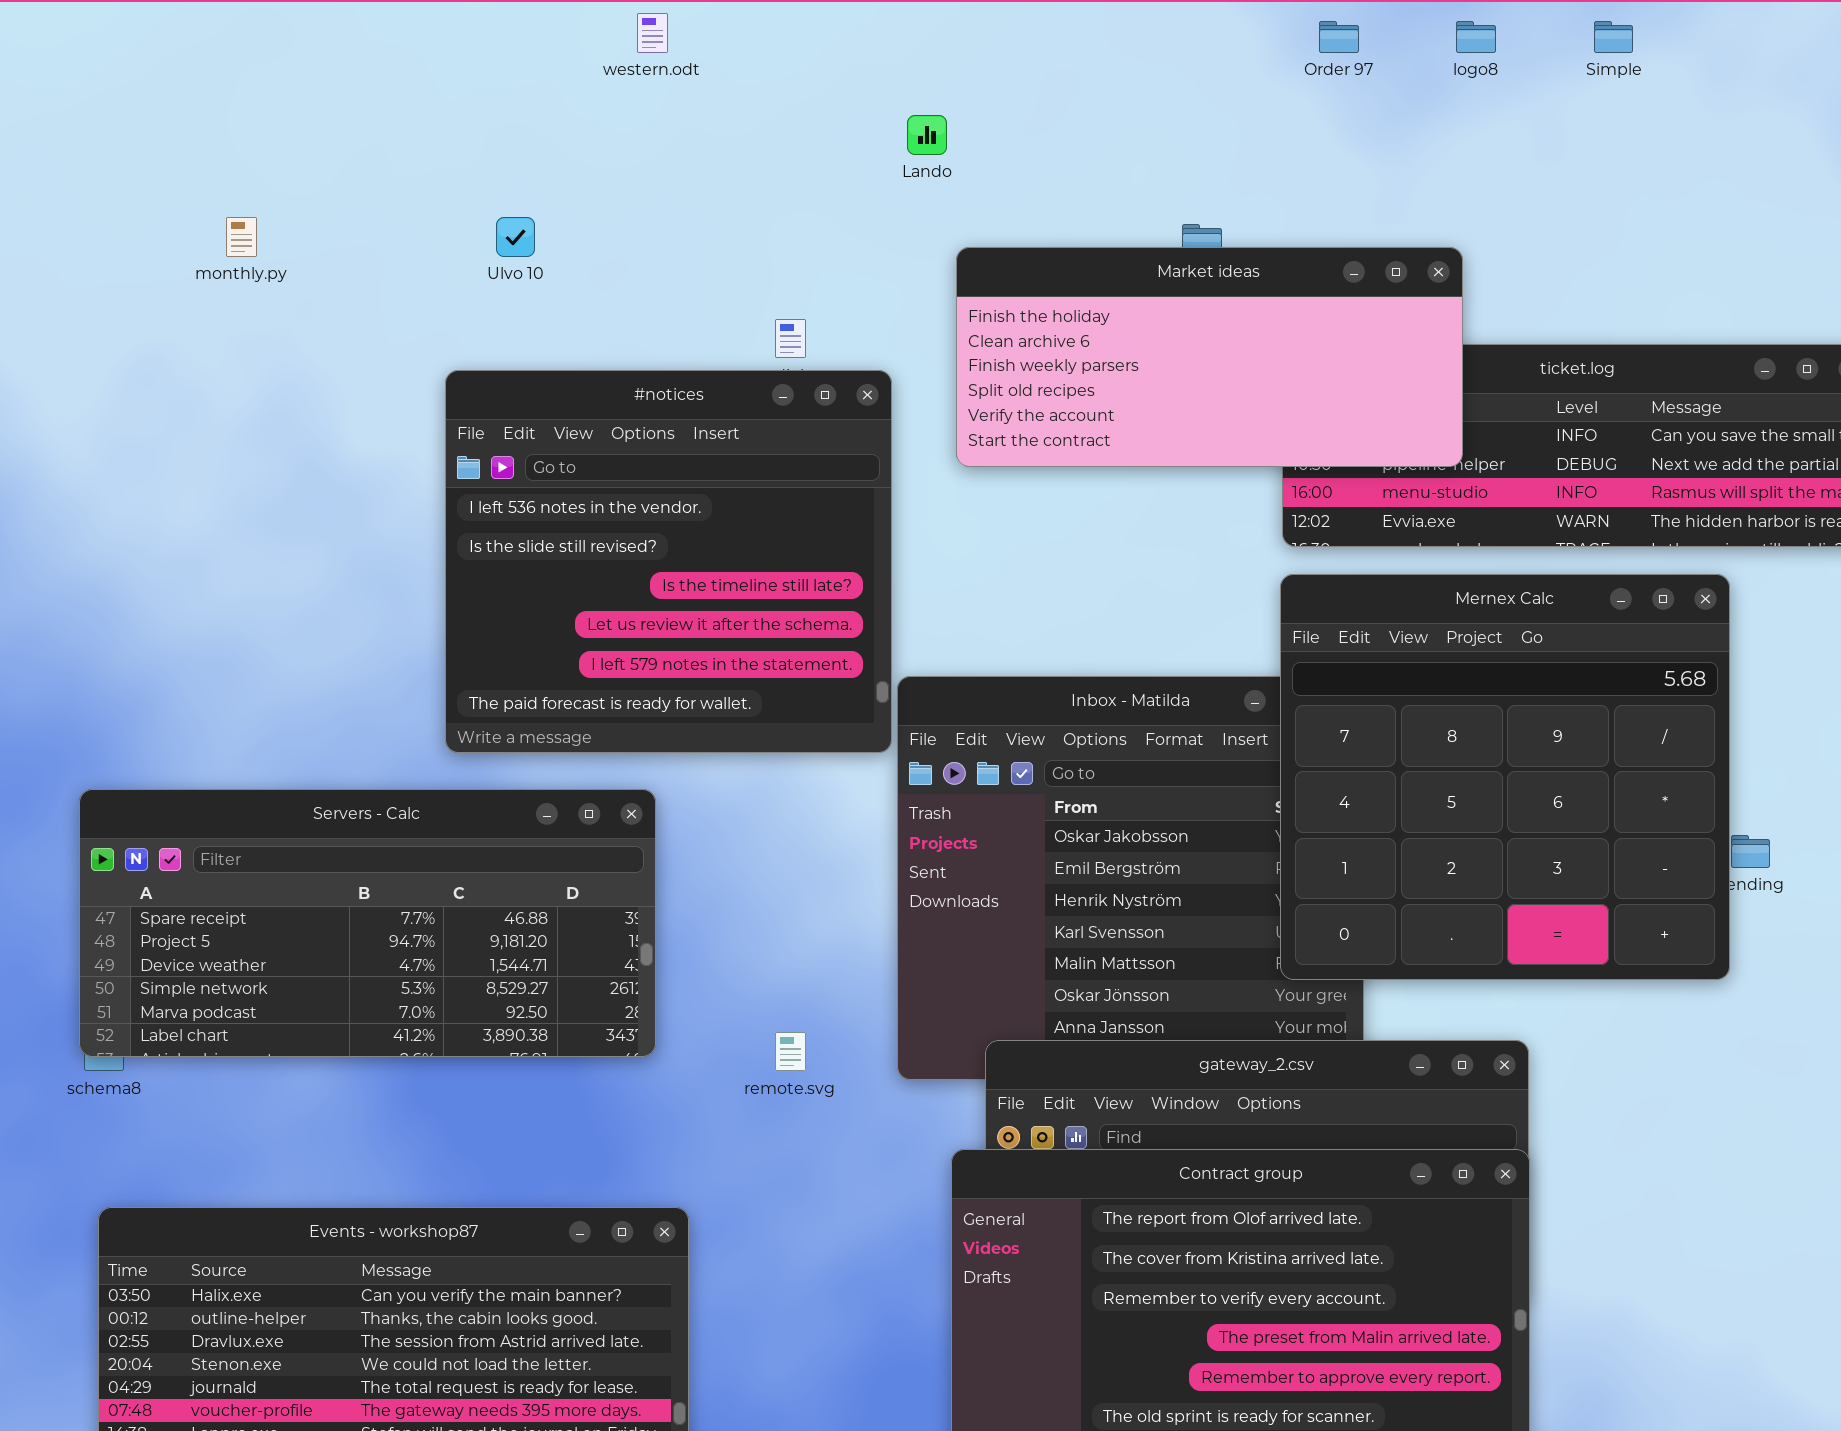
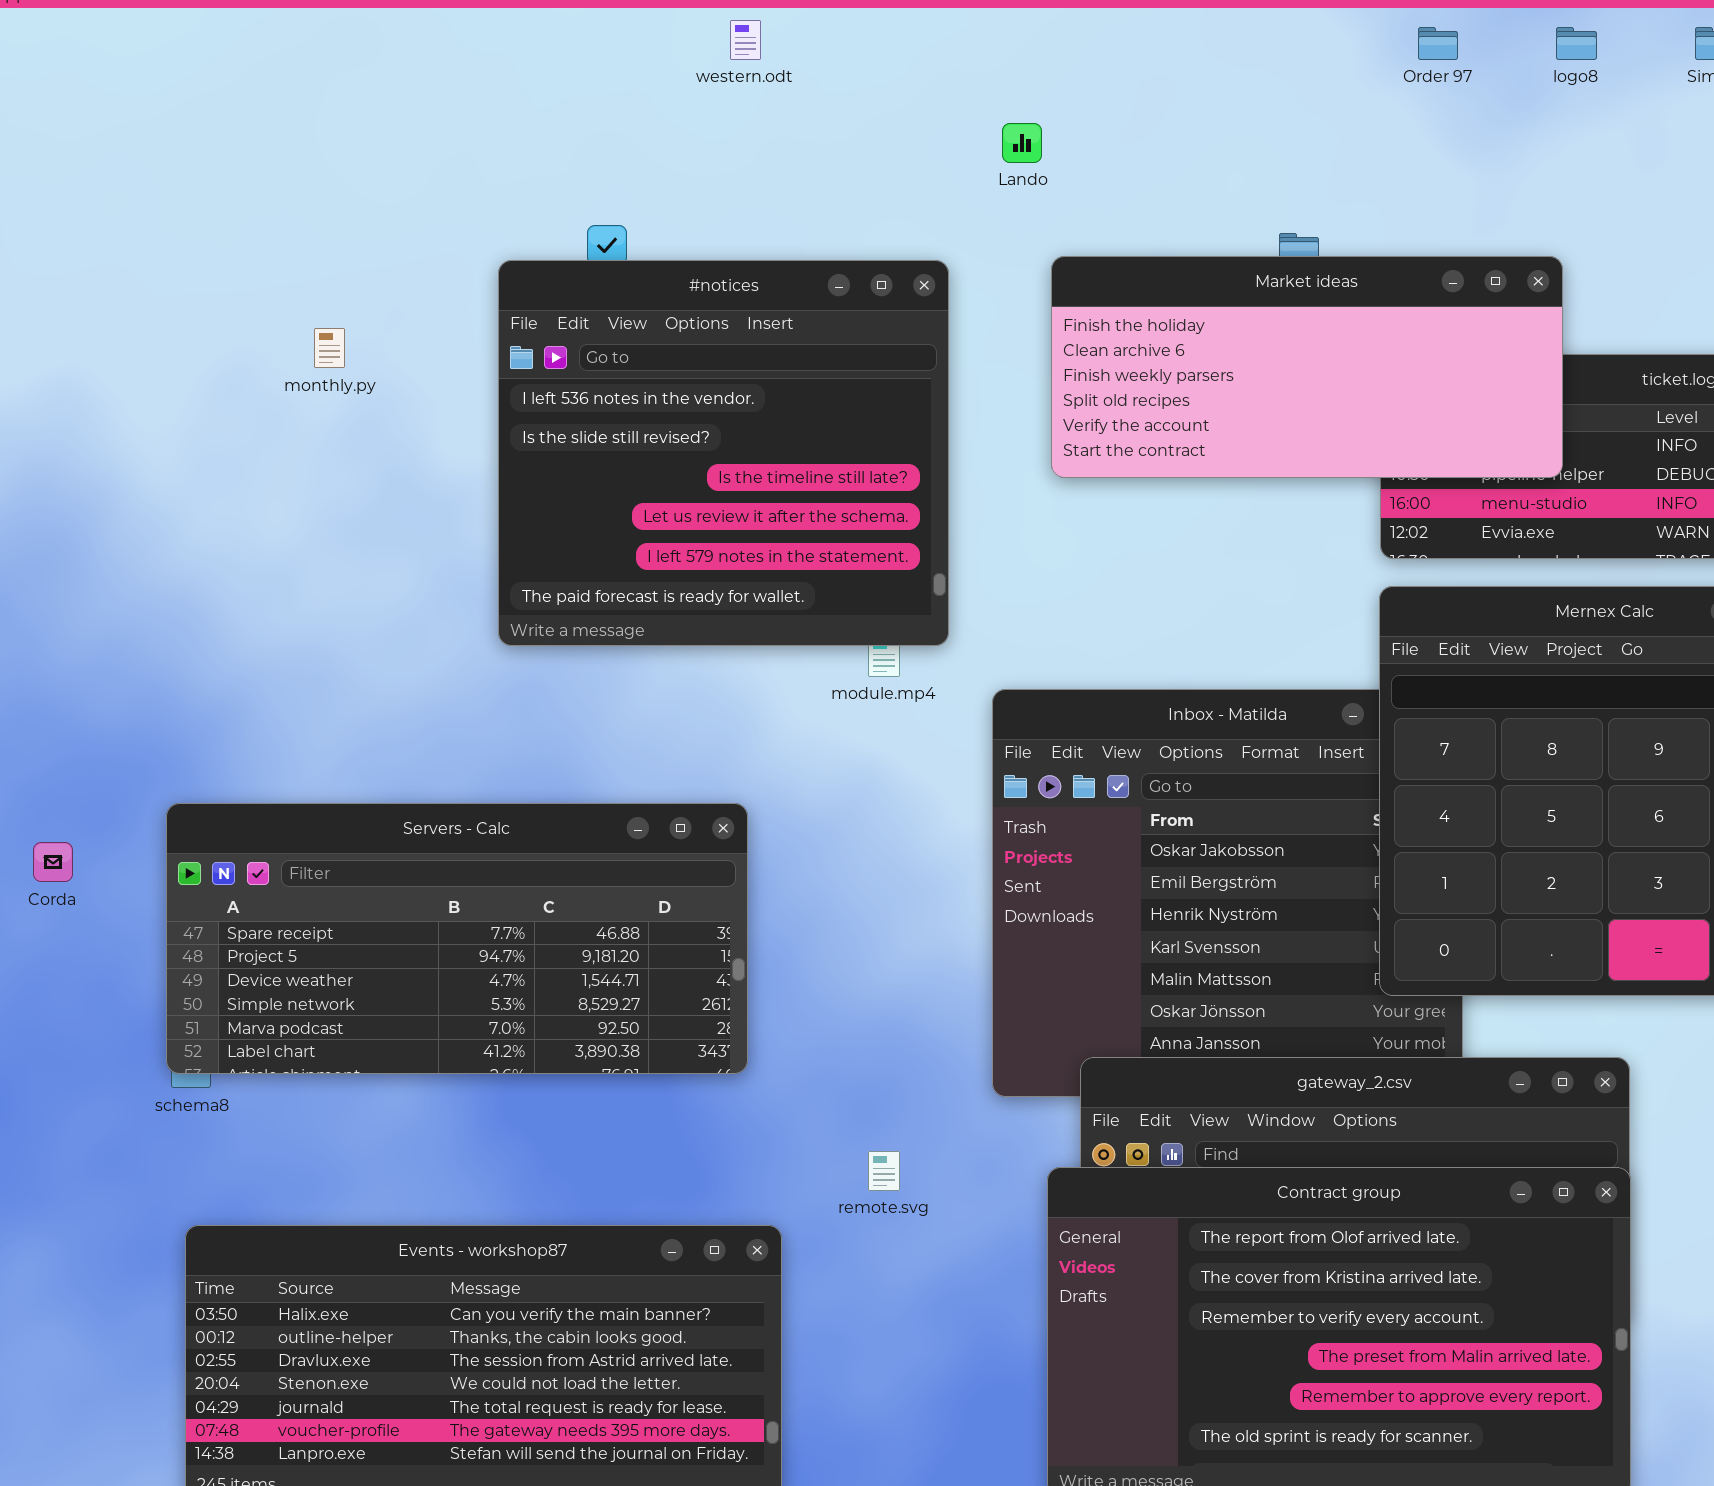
monthly.py: [226,217,257,257] -> [314,328,345,368], moved
#notices: [445,370,892,753] -> [498,260,949,646], moved
remote.svg: [775,1032,806,1071] -> [868,1151,900,1191], moved

